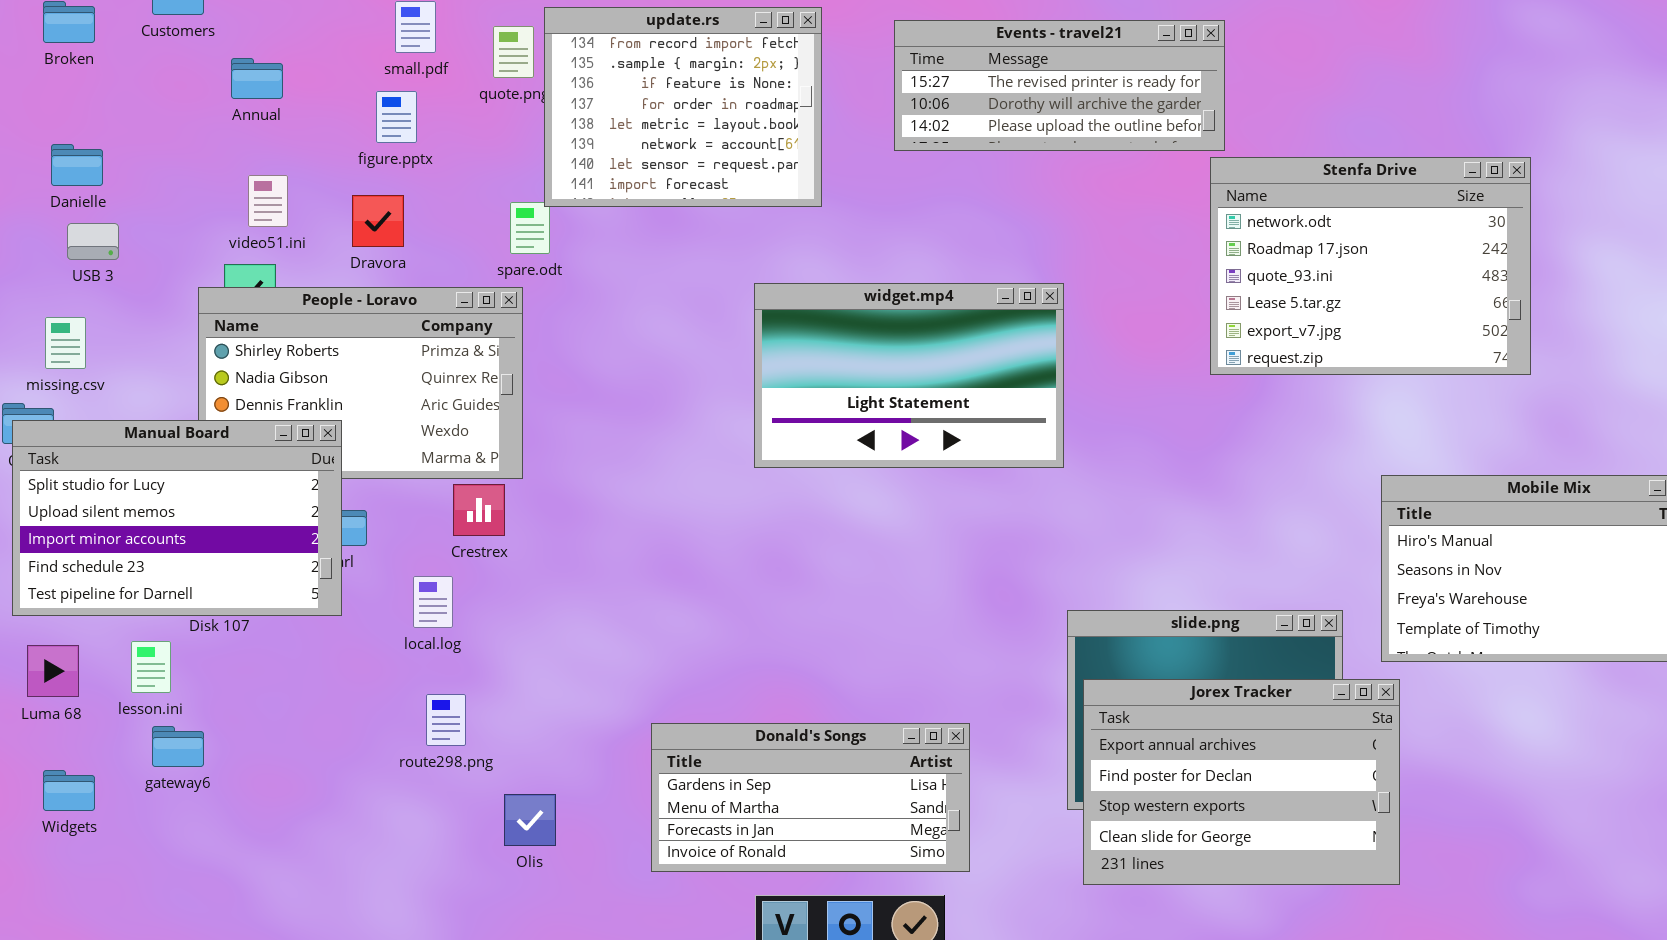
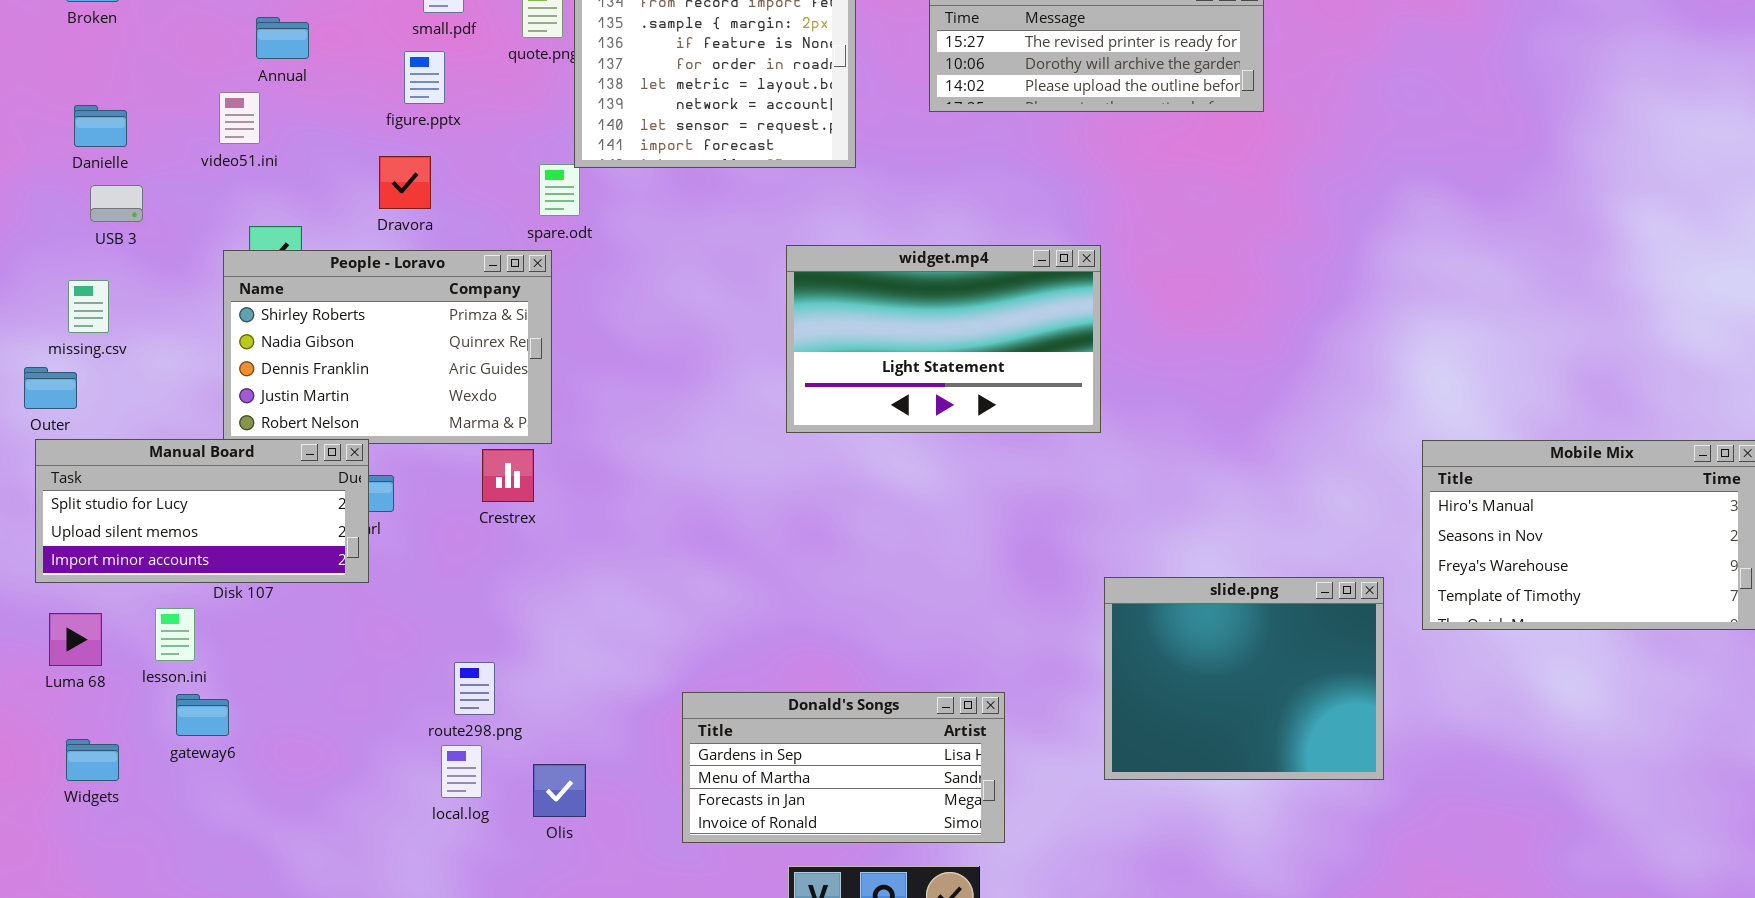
Stenfa Drive: [1210,157,1531,375] -> none, closed
video51.ini: [248,175,288,227] -> [219,92,260,144], moved
Manual Board: [12,420,342,616] -> [35,439,369,583], resized
local.log: [413,576,453,628] -> [441,745,482,798], moved
Jorex Tracker: [1083,679,1400,885] -> none, closed

